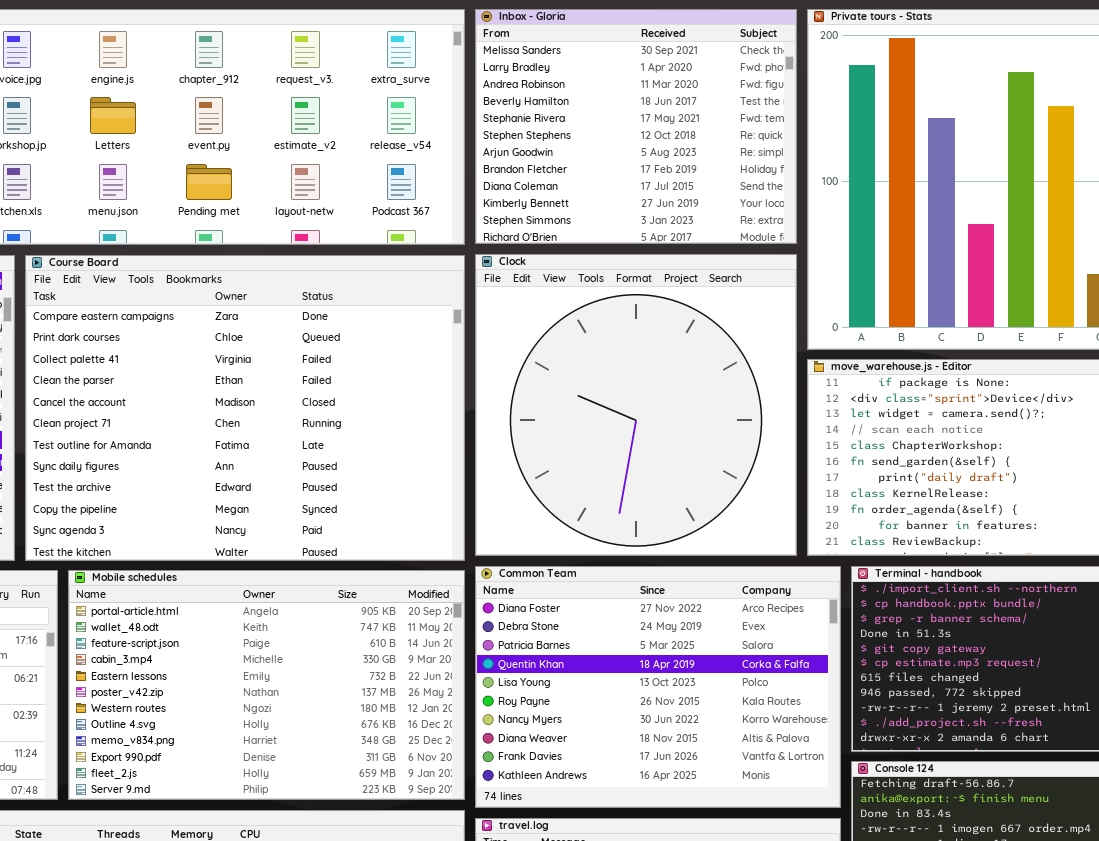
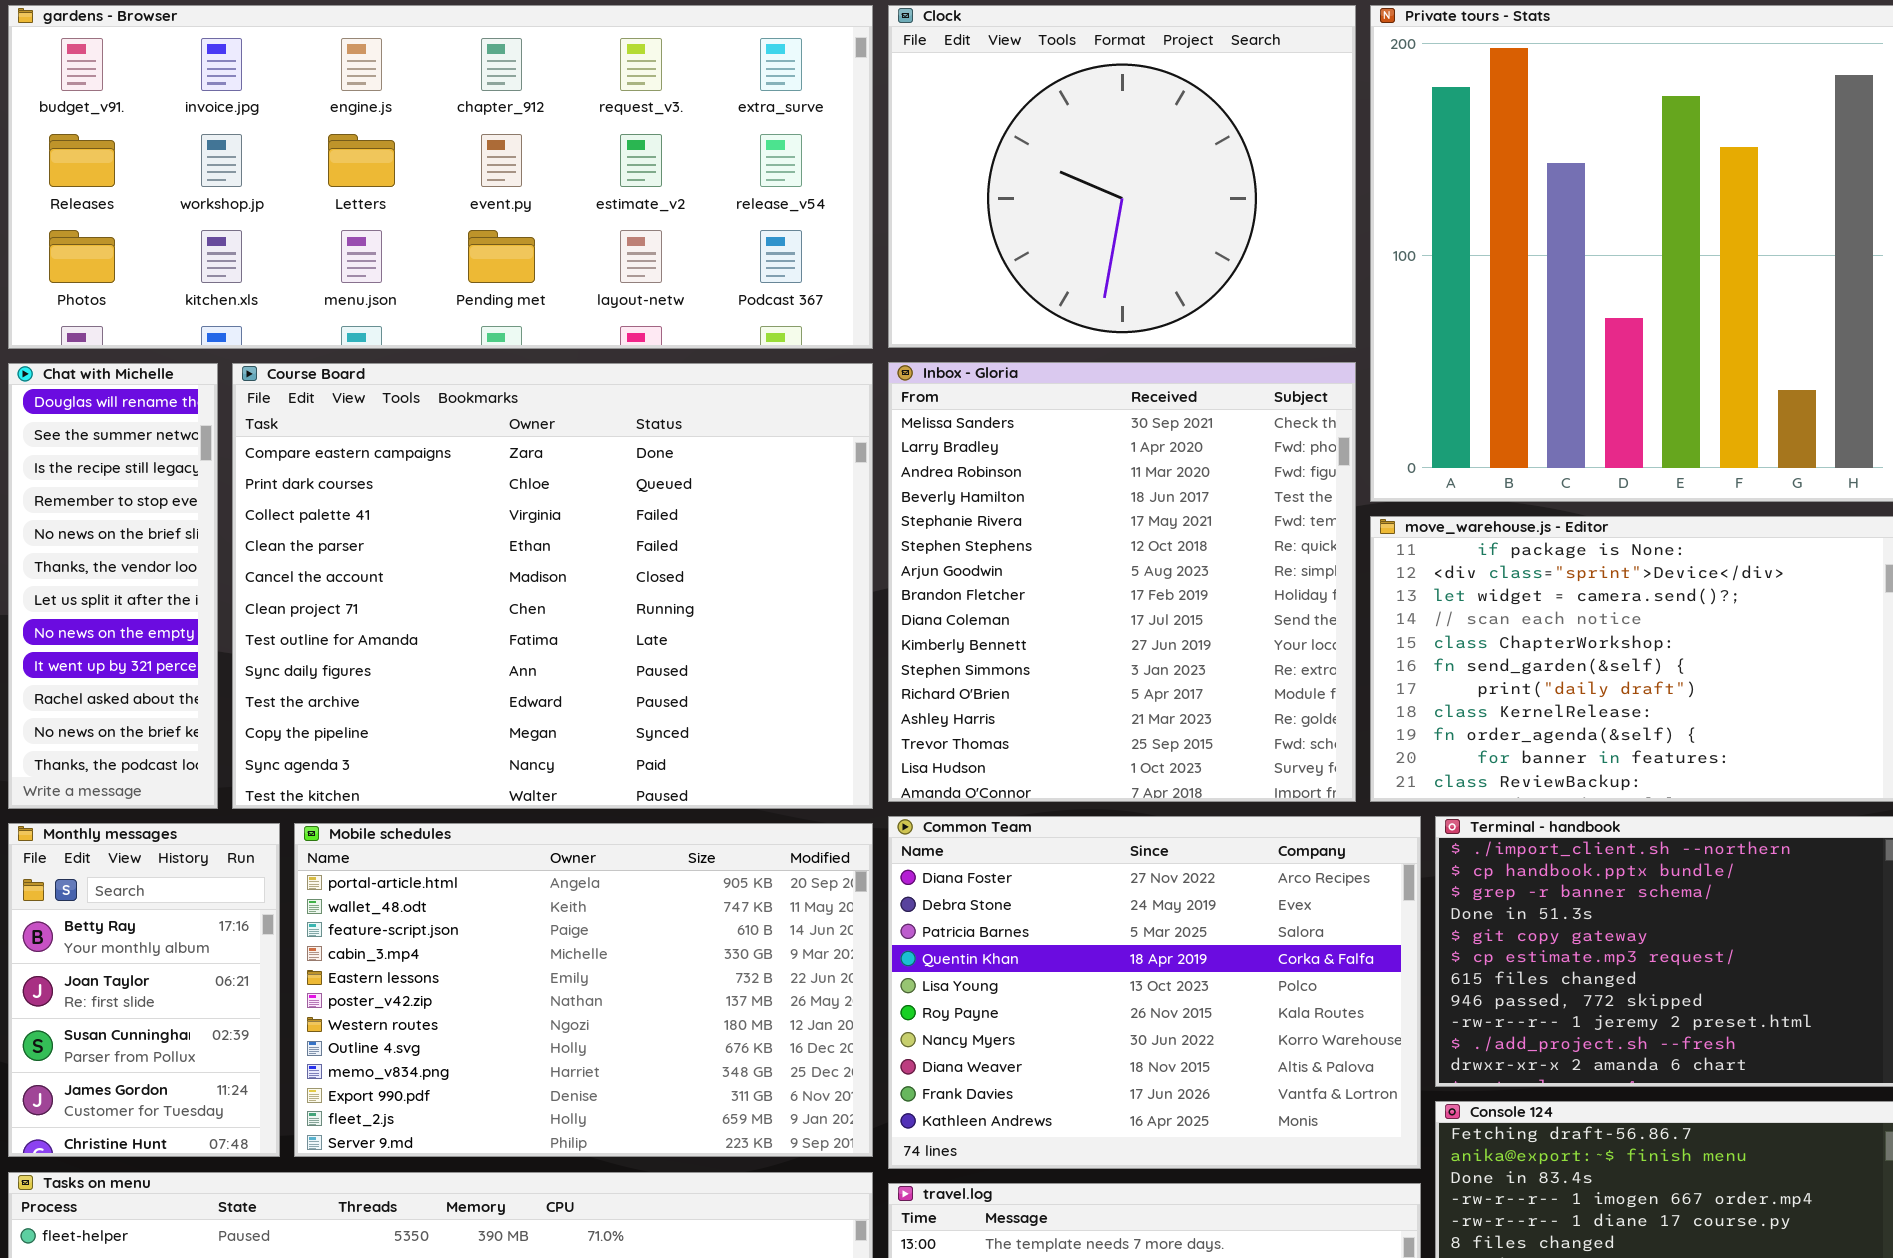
Inbox - Gloria: [475,9,797,244] -> [888,362,1356,802], moved, resized
Clock: [475,254,797,556] -> [888,5,1356,348], moved, resized

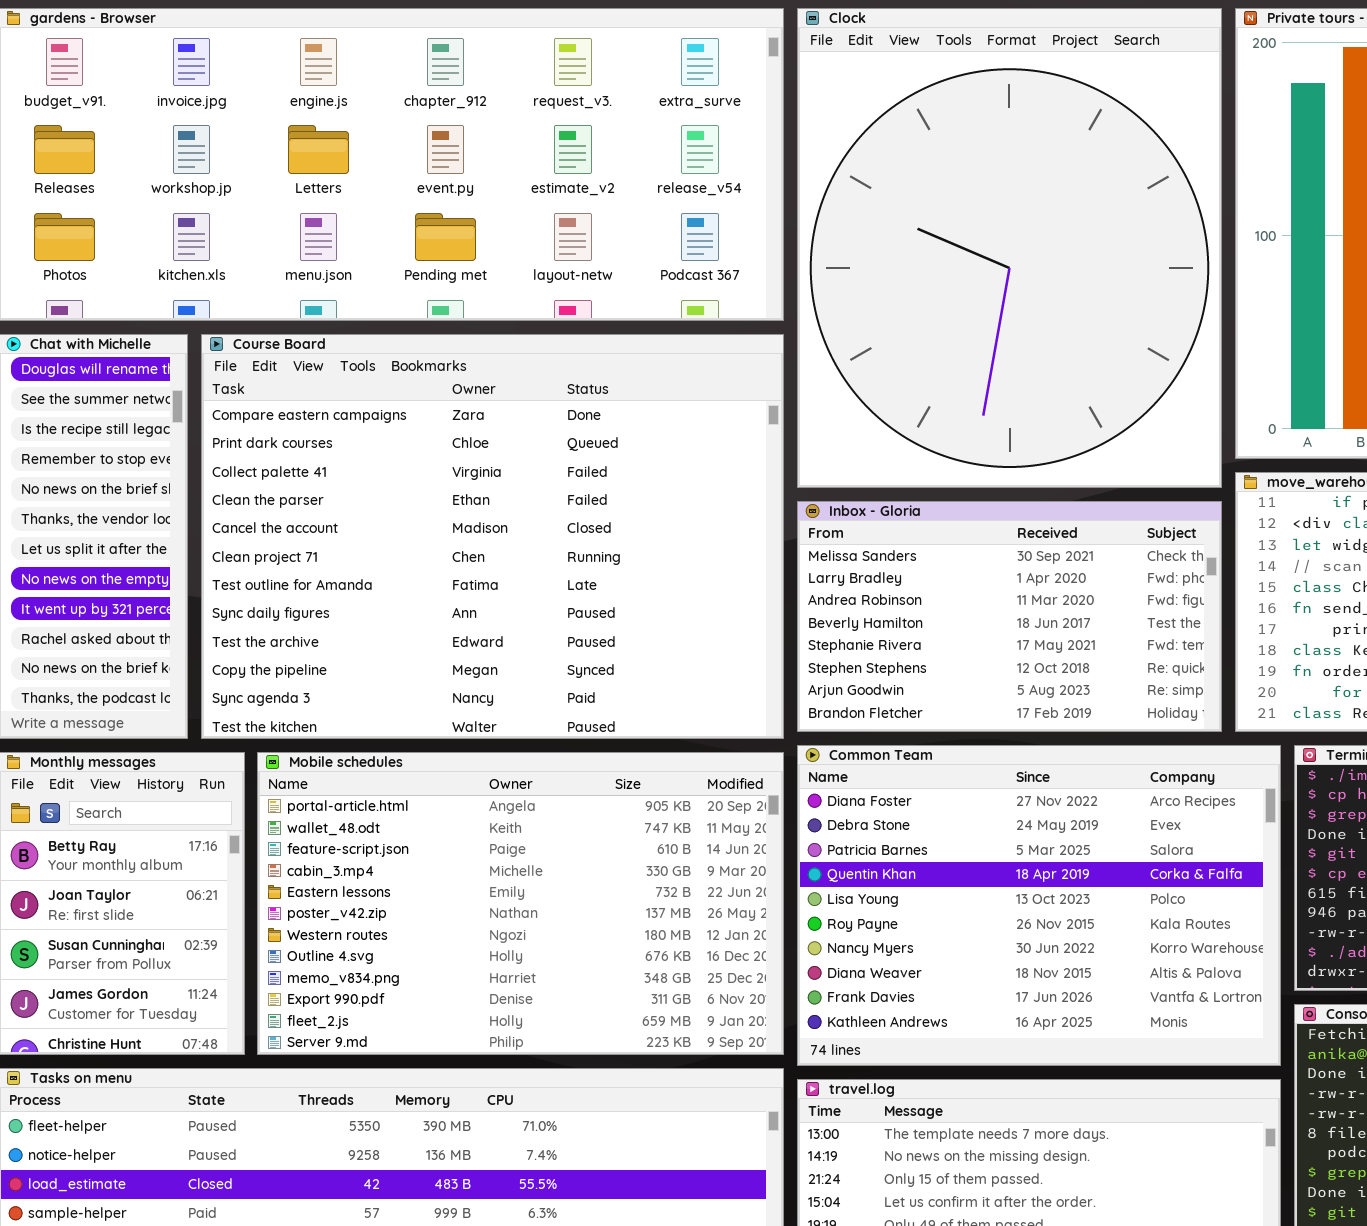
Clock: [888,5,1356,348] -> [797,8,1222,488], resized
Inbox - Gloria: [888,362,1356,802] -> [797,501,1222,732], resized

